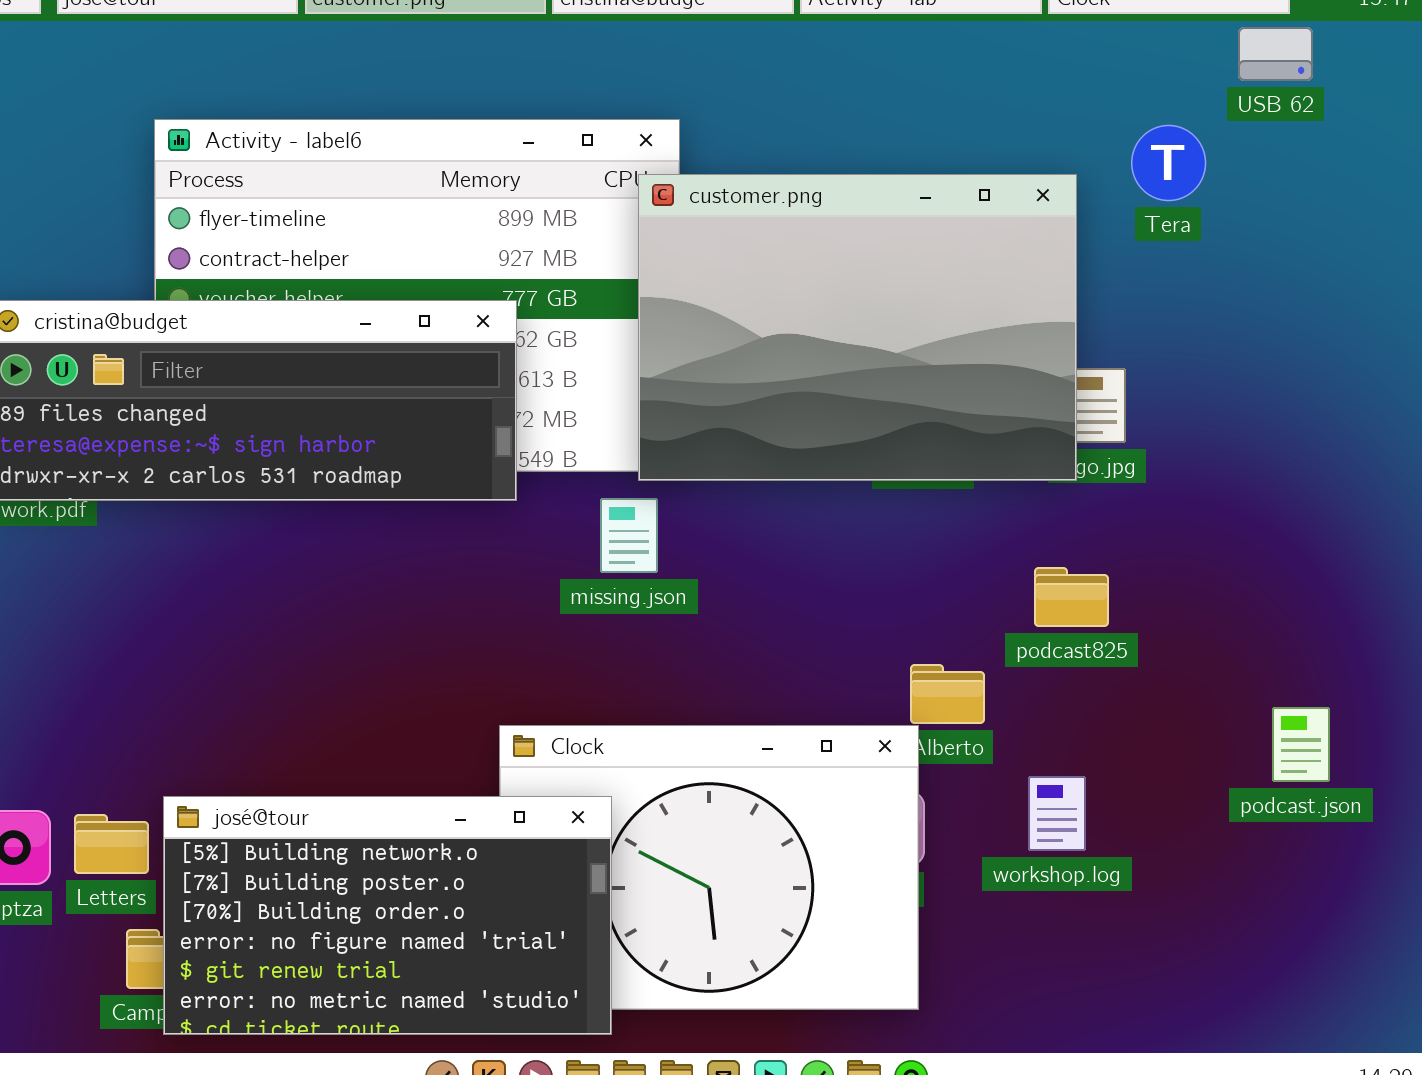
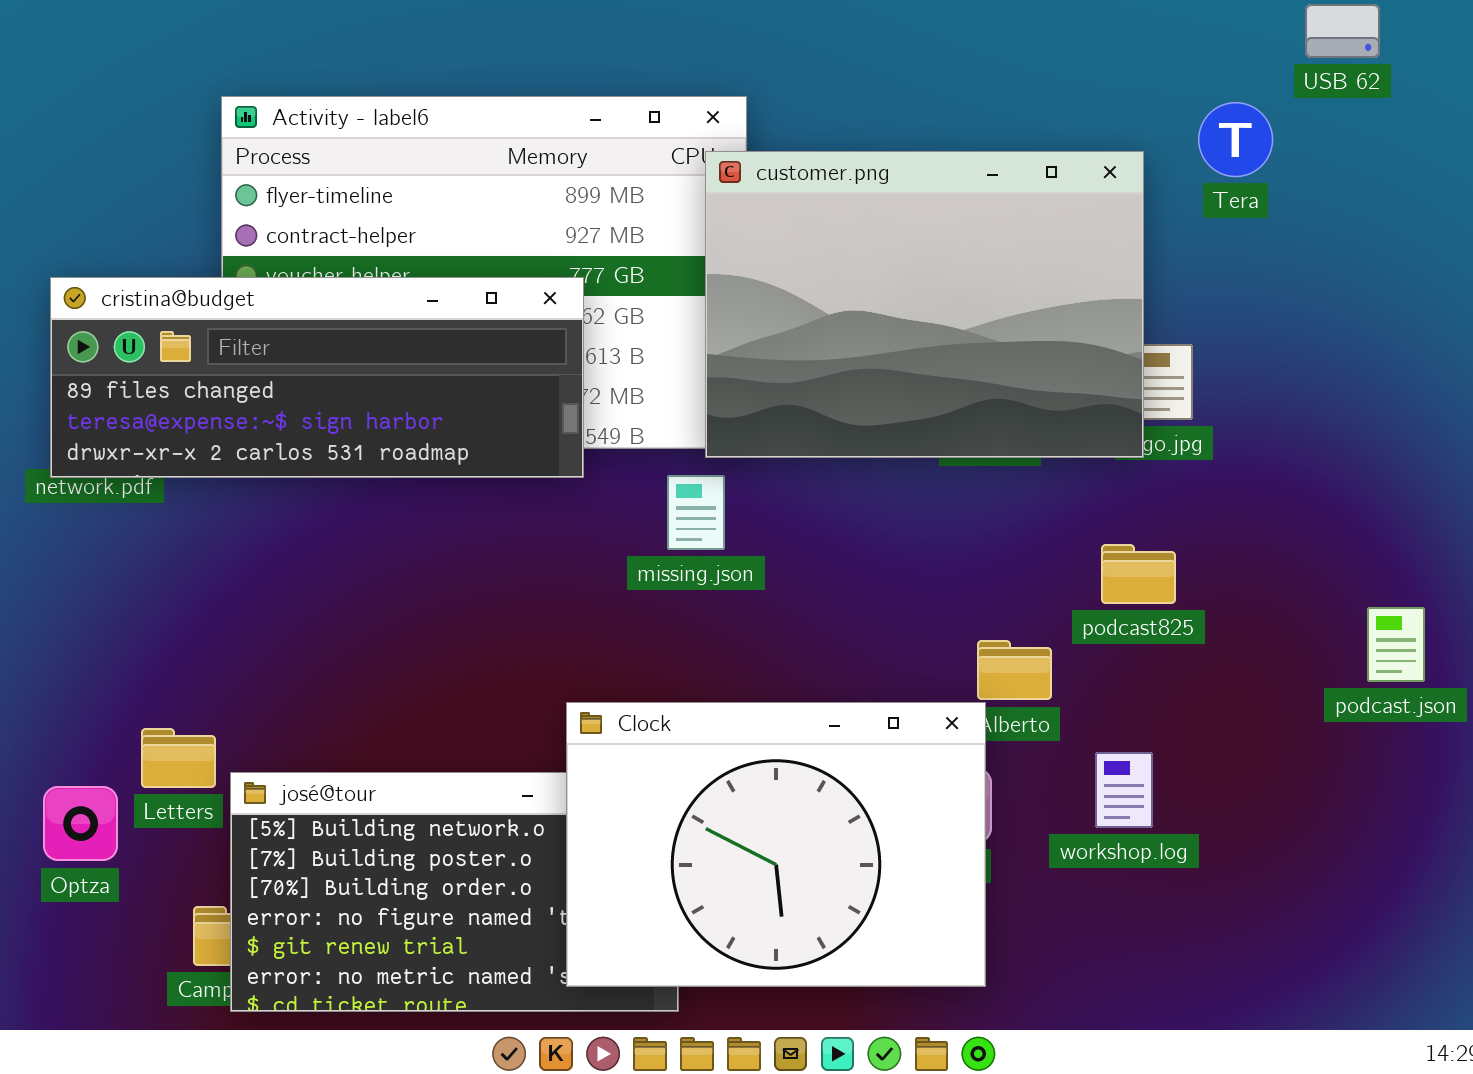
podcast.json: [1272,707,1330,782] -> [1367,607,1425,682], moved
Clock: [499,725,919,1010] -> [566,702,986,987], raised
Letters: [74,814,149,874] -> [141,728,216,788], moved

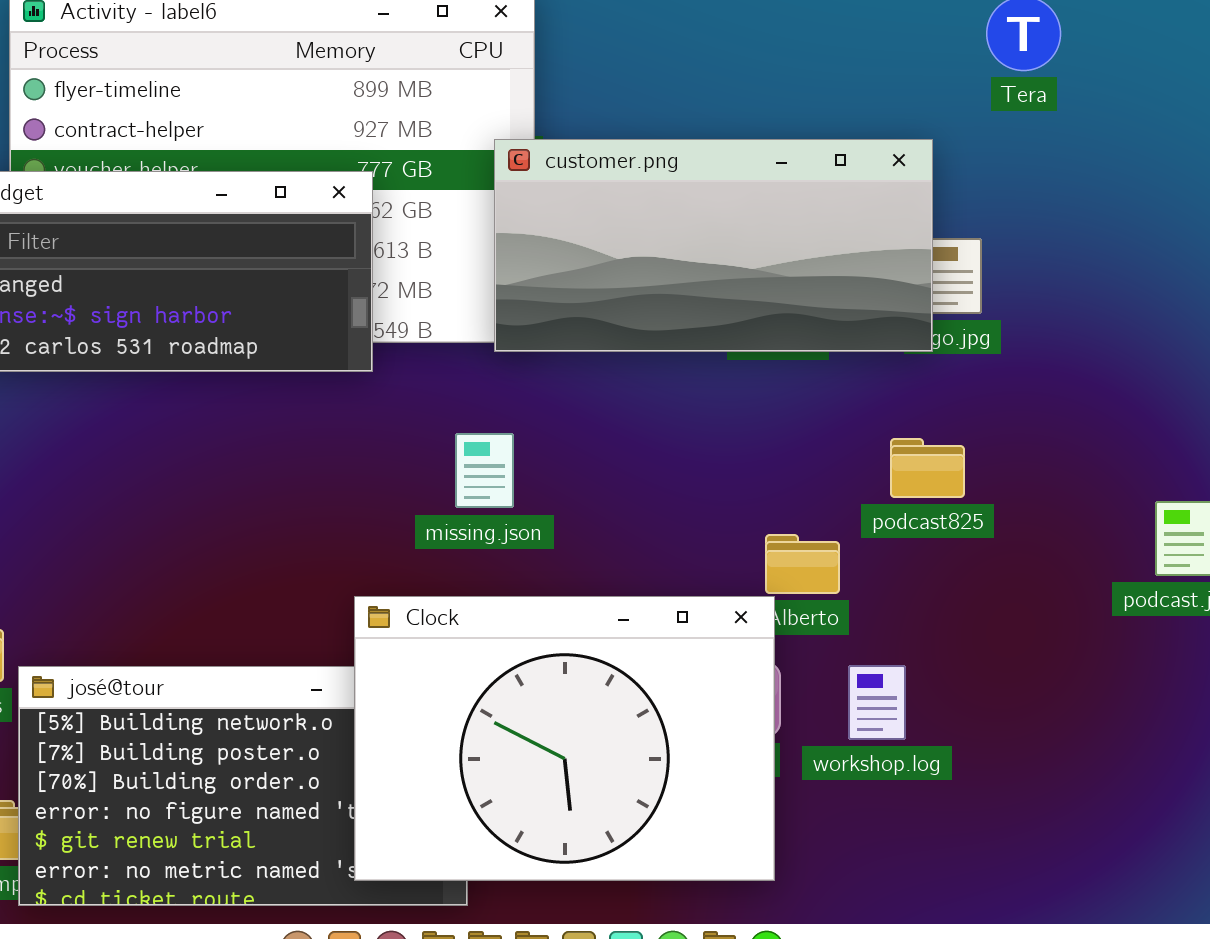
customer.png: [705,151,1144,458] -> [494,139,933,352], resized
missing.json: [667,475,725,550] -> [455,433,514,508], moved
workshop.log: [1095,752,1153,828] -> [848,665,906,740], moved

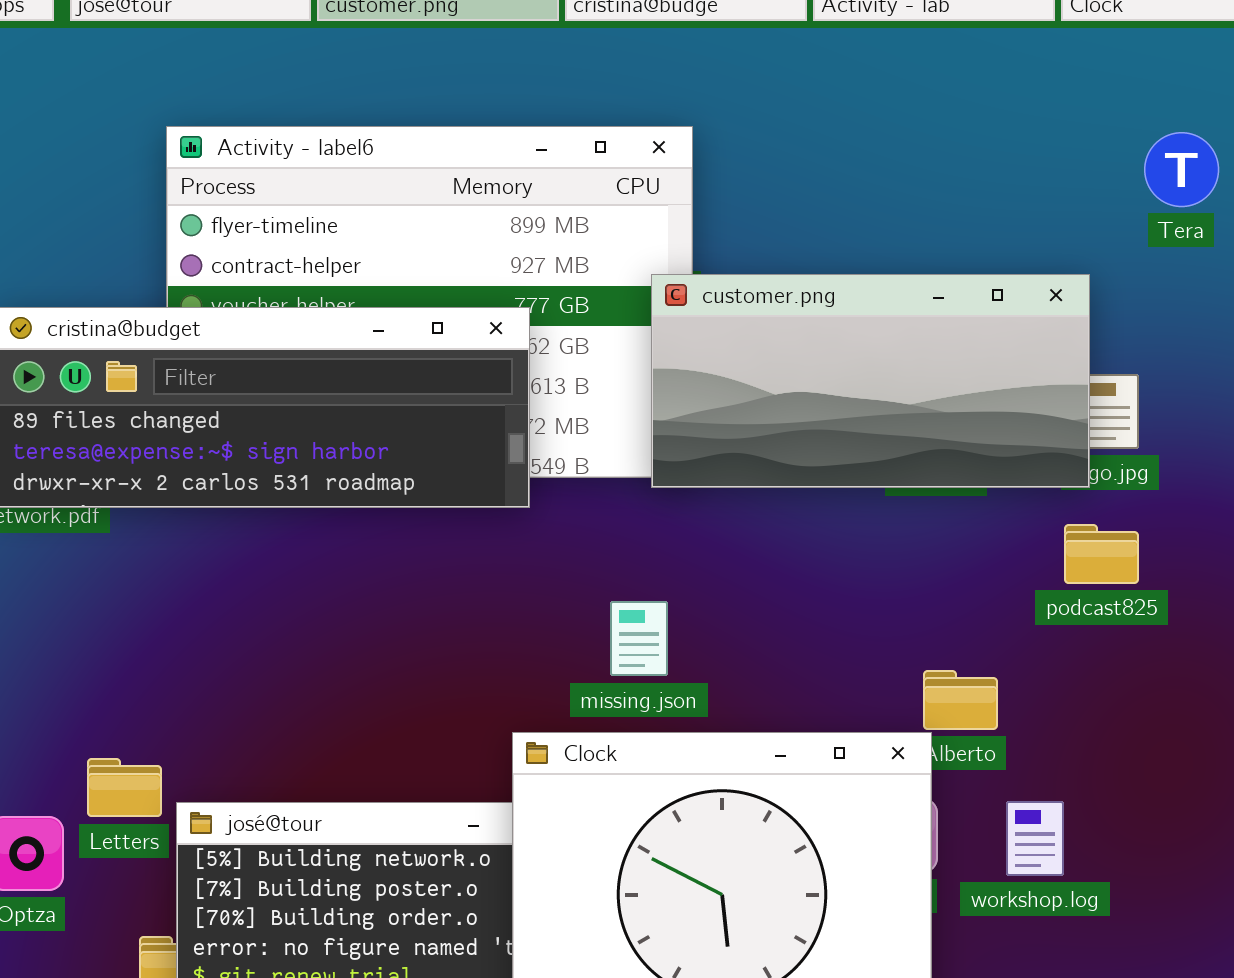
missing.json: [455,433,514,508] -> [610,601,668,676], moved
podcast825: [890,438,965,498] -> [1064,524,1139,584], moved

